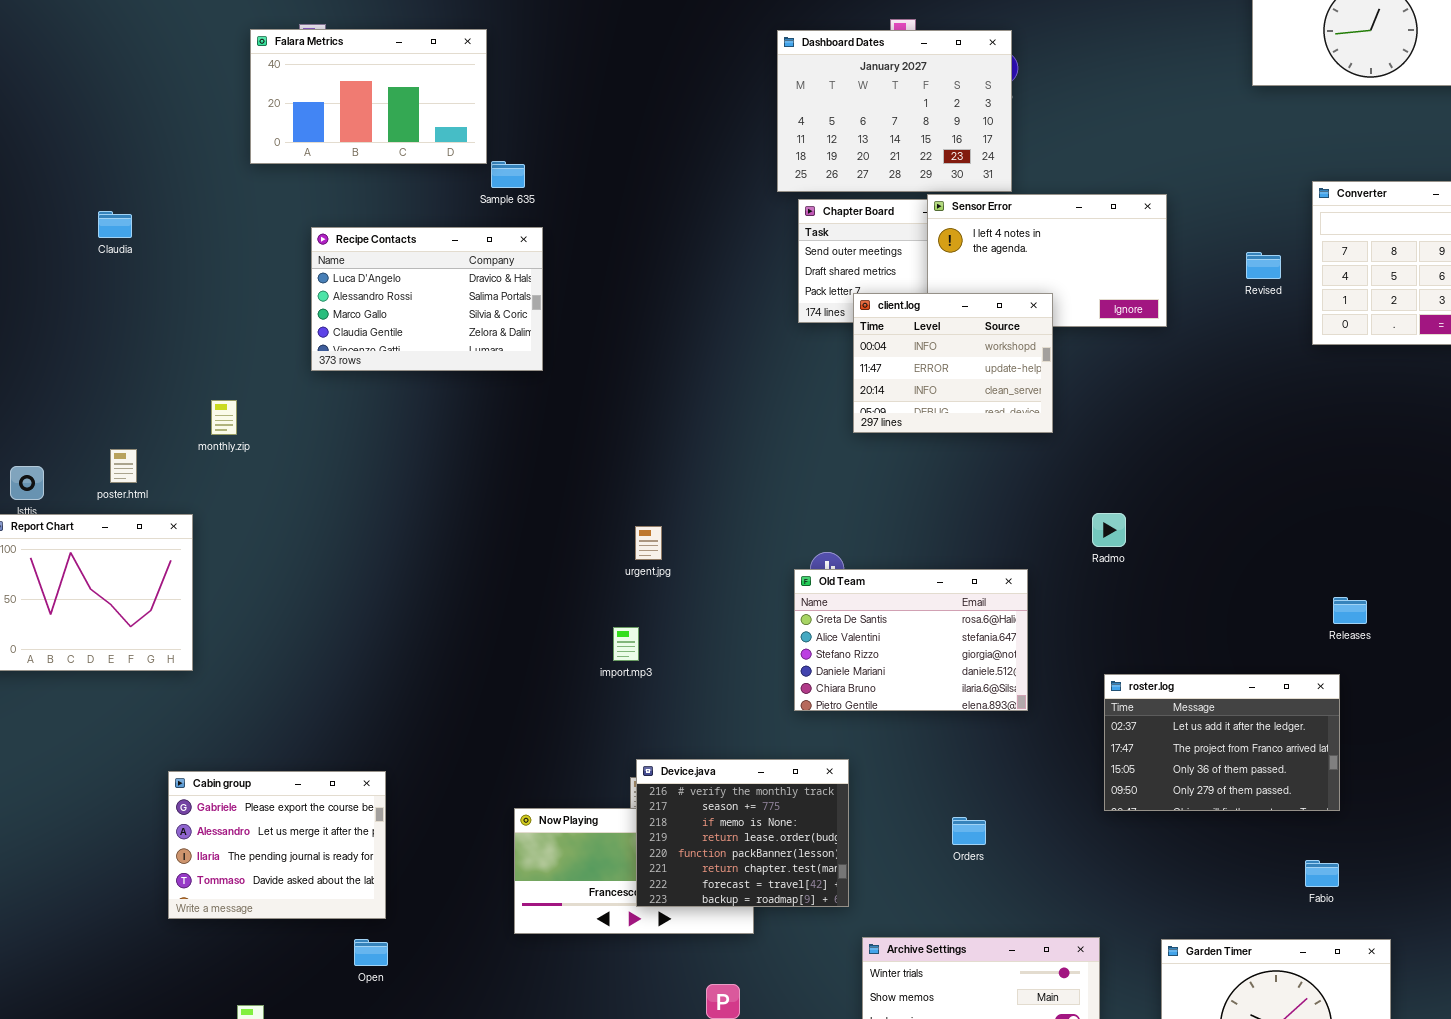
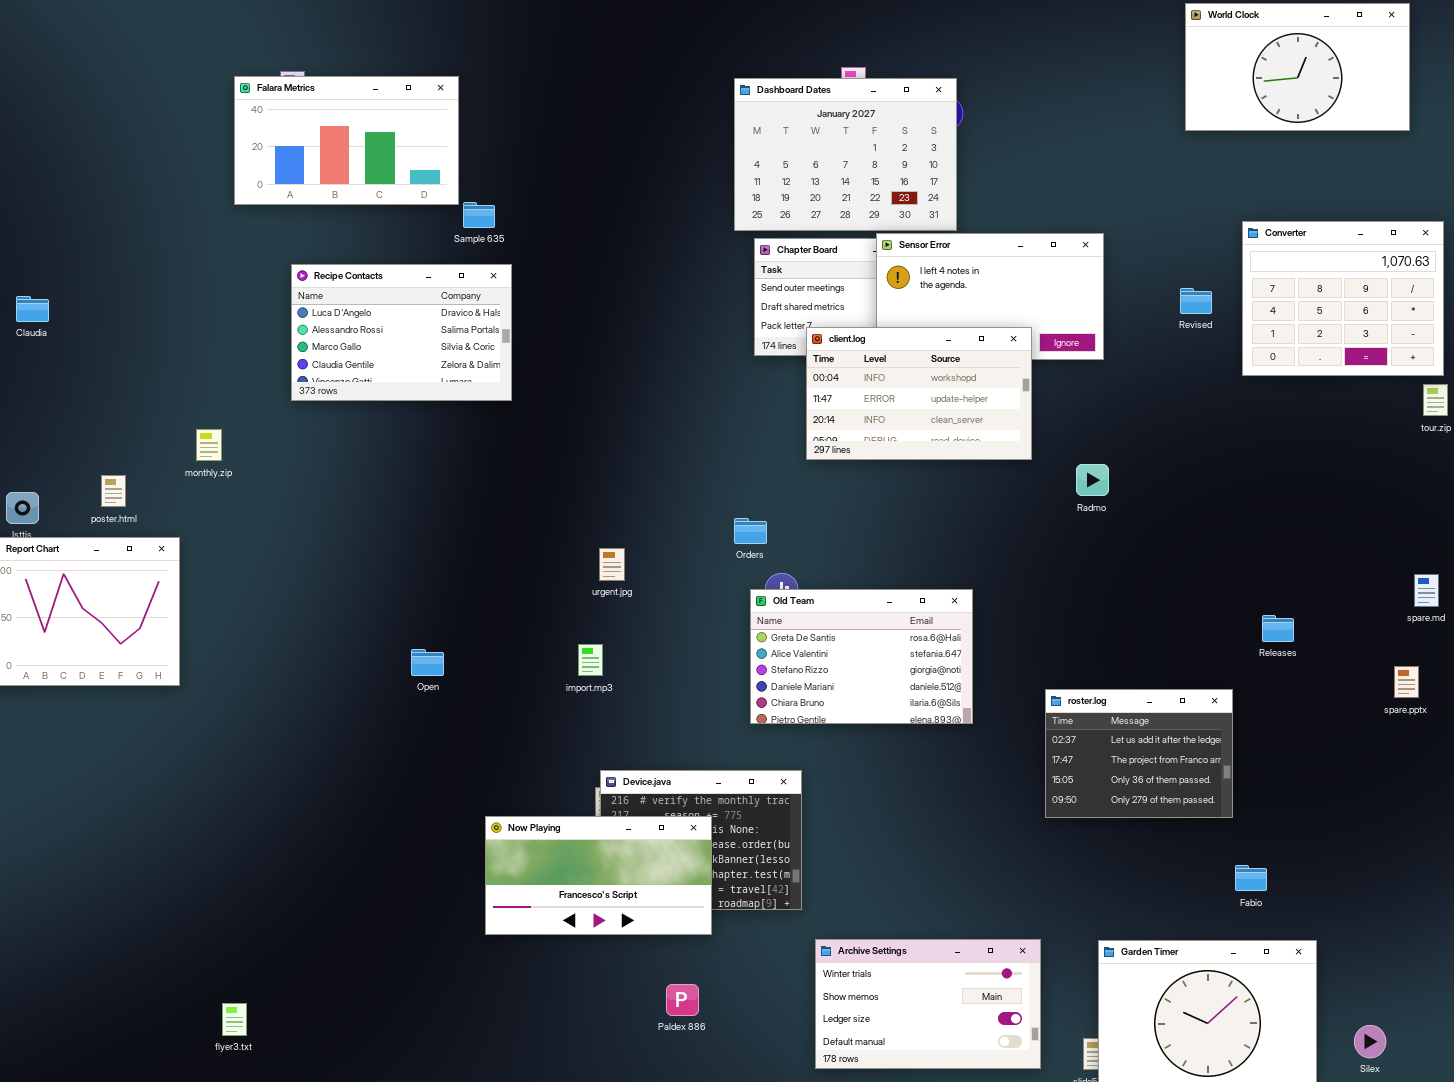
Claudia: [98,211,132,238] -> [16,296,49,322], moved
client.log: [853,293,1053,433] -> [806,327,1032,460], resized
Radmo: [1092,513,1126,547] -> [1076,464,1109,496], moved
roster.log: [1104,674,1340,811] -> [1045,689,1233,818], resized
Cabin group: [168,771,386,919] -> none, closed
Now Playing: [514,808,754,934] -> [485,816,712,935], raised
Orders: [952,817,986,845] -> [734,518,767,544], moved
Open: [354,939,388,966] -> [411,649,444,676], moved

